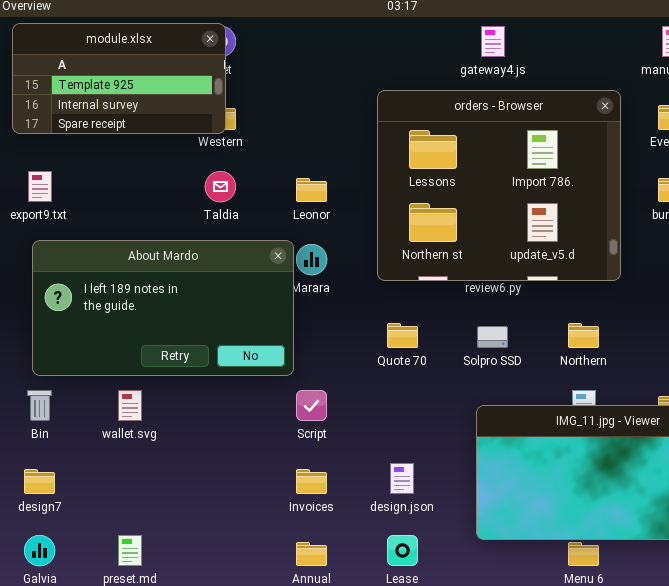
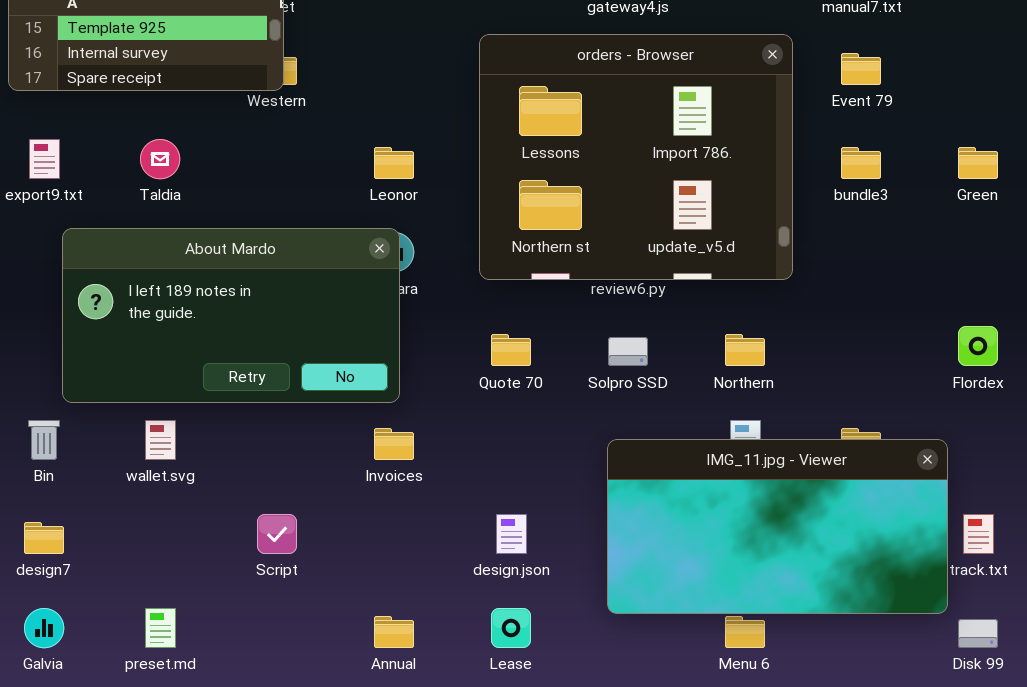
Taldia: [205,171,236,202] -> [140,139,180,179], moved
About Mardo: [32,240,294,376] -> [62,228,400,403], moved
Script: [296,390,327,421] -> [257,514,297,554], moved
Invoices: [296,469,327,494] -> [374,428,414,460], moved

